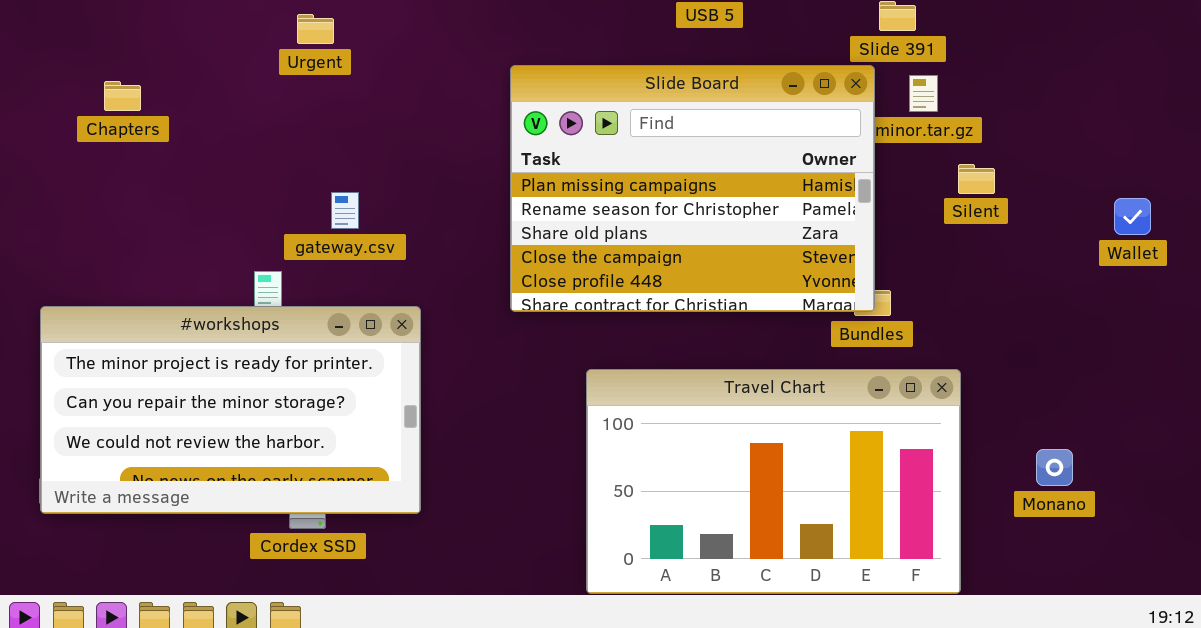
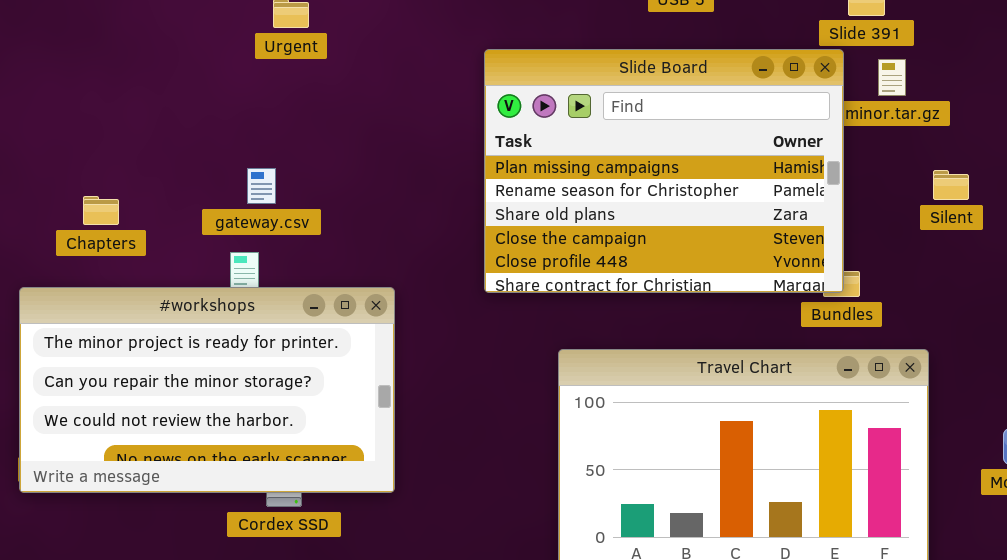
Chapters: [104,81,141,111] -> [83,196,119,225], moved
Silent: [958,164,995,194] -> [933,170,969,200], moved
gateway.csv: [331,192,359,229] -> [247,168,276,204], moved

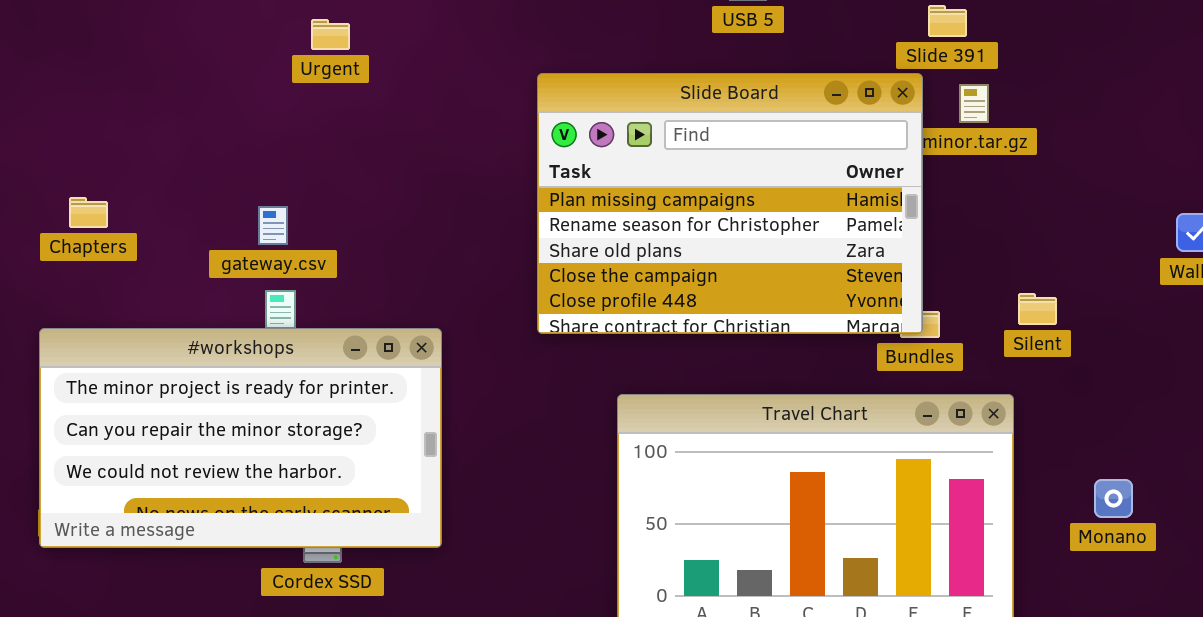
gateway.csv: [247,168,276,204] -> [258,206,288,245], moved
Silent: [933,170,969,200] -> [1018,293,1057,325], moved
Chapters: [83,196,119,225] -> [69,197,108,228], moved

